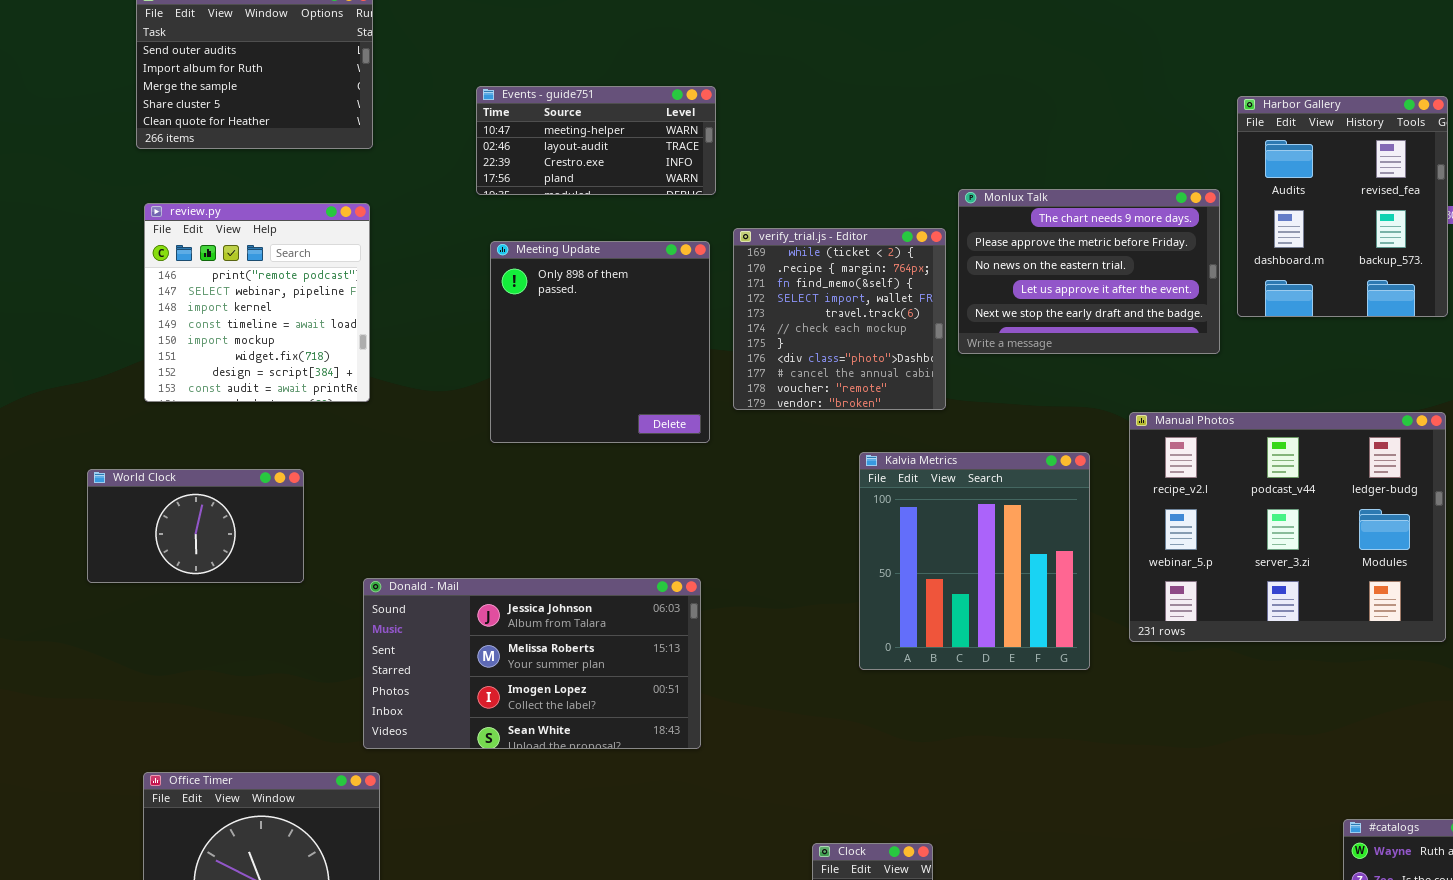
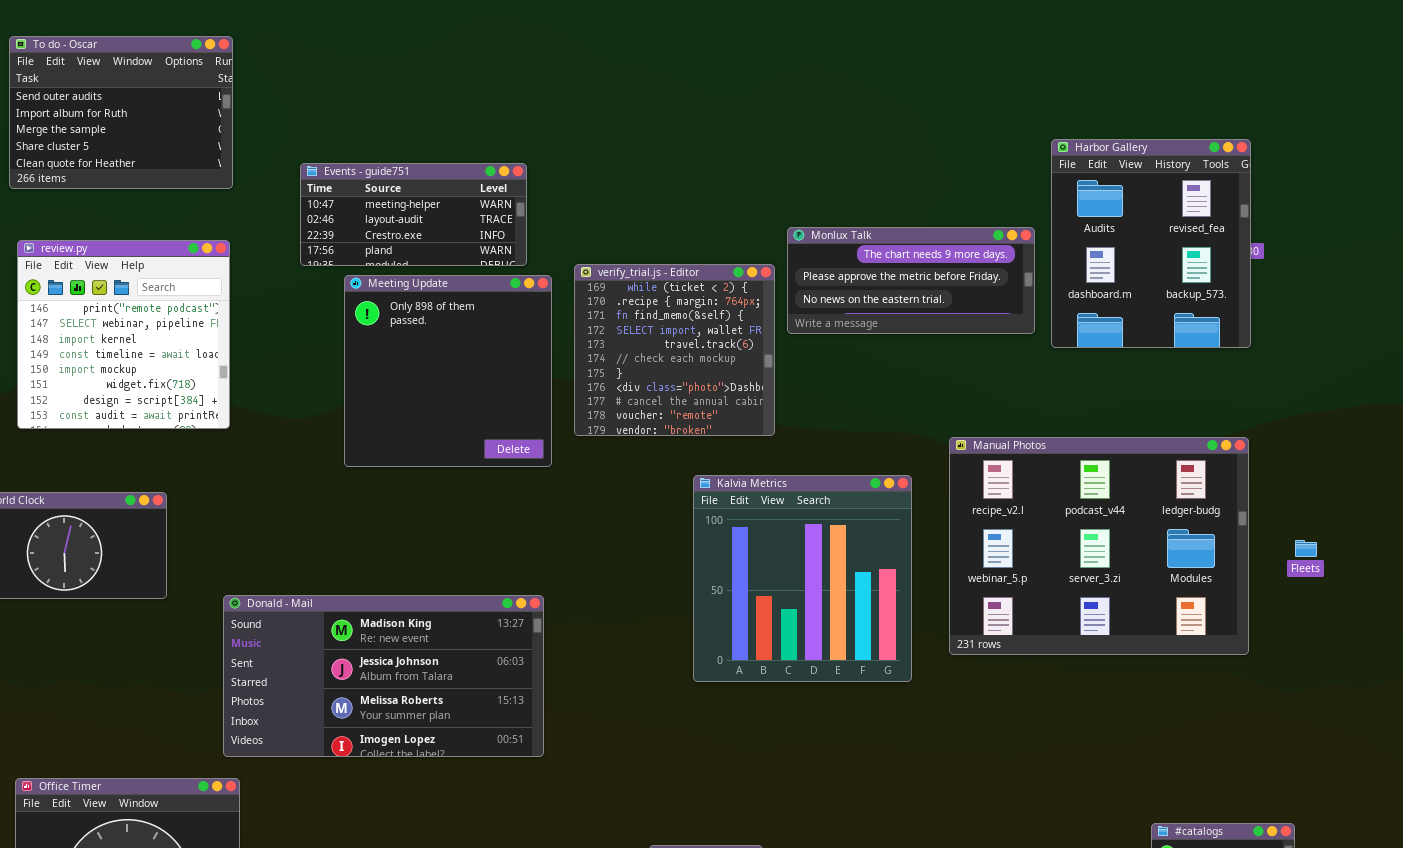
Events - guide751: [476,86,716,195] -> [300,163,527,266], moved
Monlux Talk: [958,189,1220,354] -> [787,227,1035,334], resized
Donald - Mail: [363,578,701,749] -> [223,595,544,757], scrolled up 1 row

